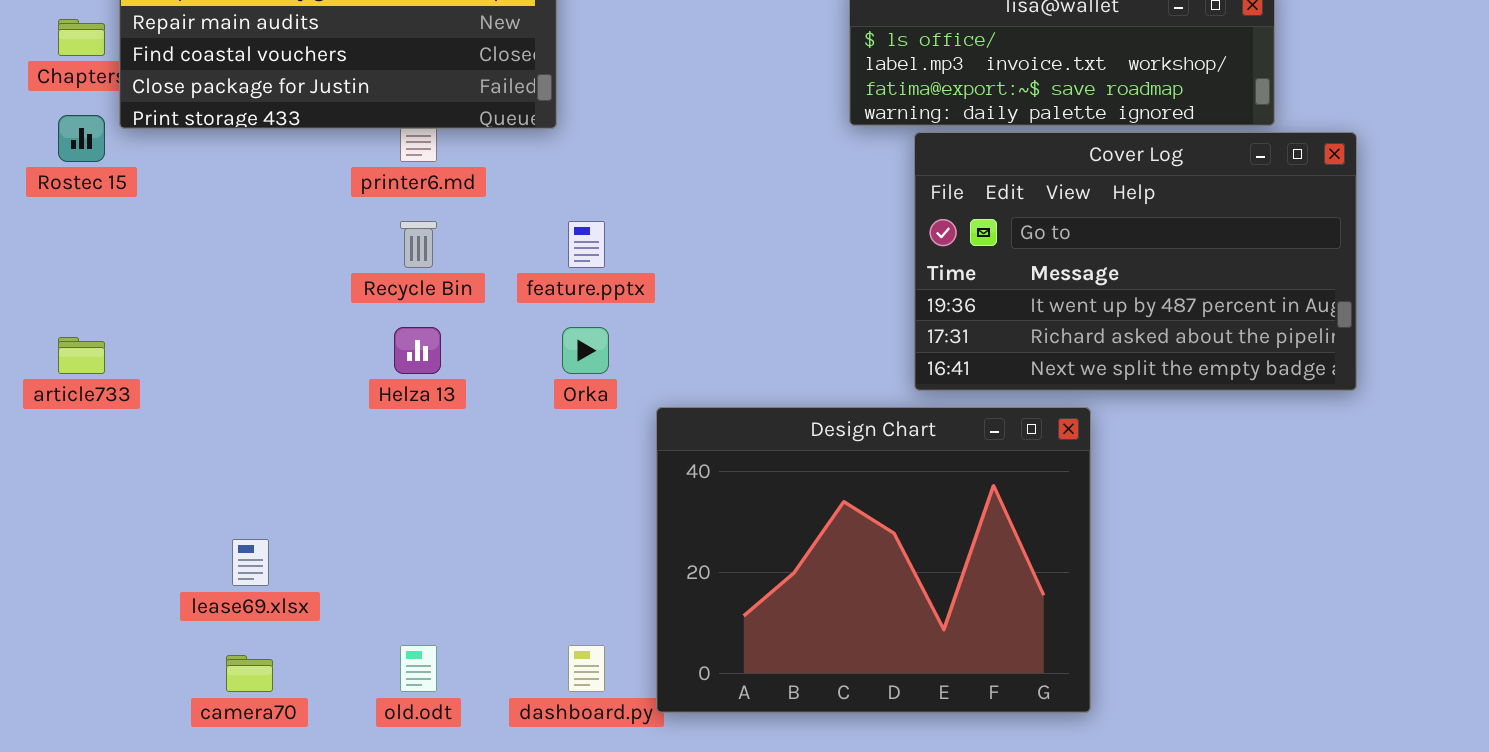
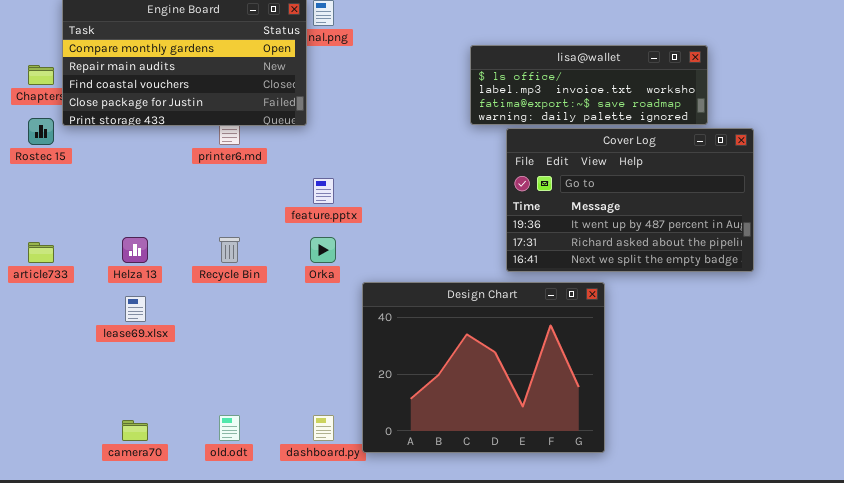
Recycle Bin: [400,221,437,268] -> [219,237,240,263], moved
Helza 13: [394,327,441,374] -> [122,237,148,263], moved
lease69.xlsx: [232,539,269,586] -> [125,296,146,322], moved

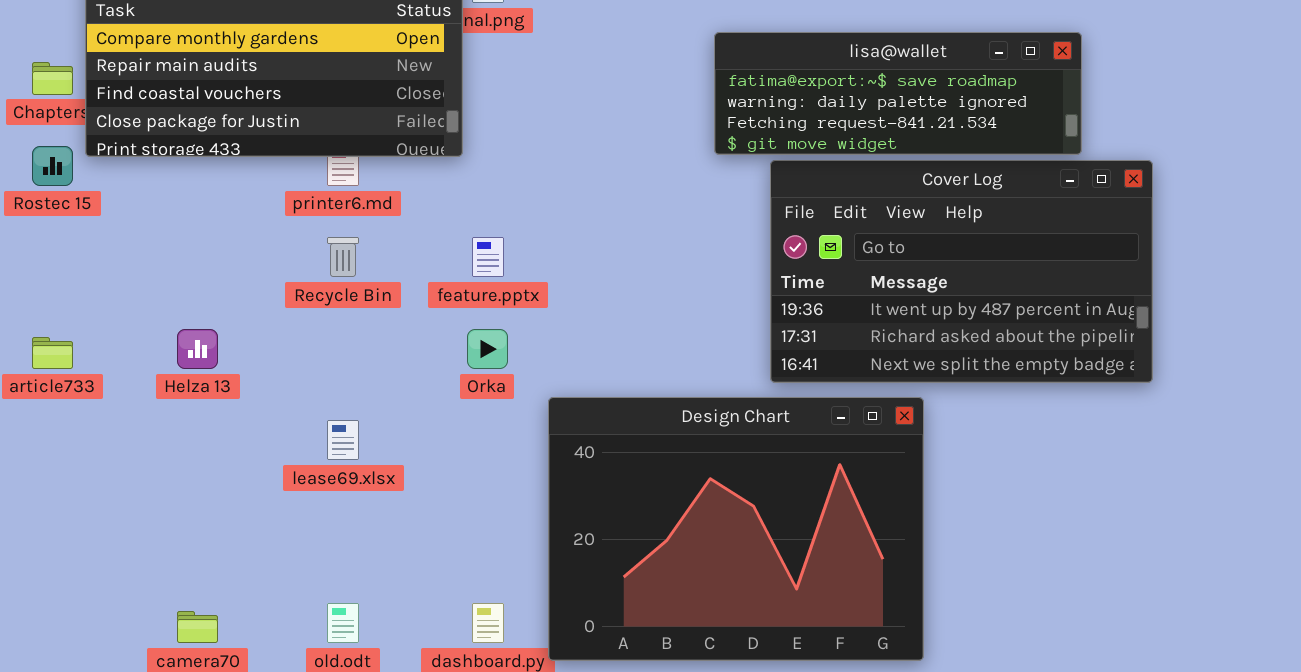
lisa@wallet: [470,45,708,125] -> [714,32,1082,155], scrolled down 2 rows
Recycle Bin: [219,237,240,263] -> [327,237,359,277], moved
lease69.xlsx: [125,296,146,322] -> [327,420,359,460], moved

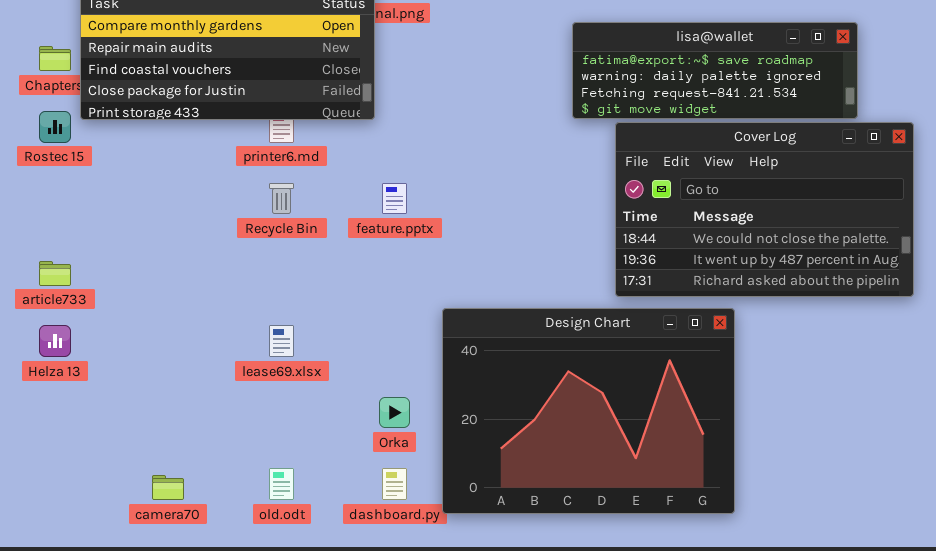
Cover Log: [770,160,1153,383] -> [615,122,914,297], scrolled up 1 row
Helza 13: [177,329,218,369] -> [39,325,71,357], moved
Orka: [467,329,508,369] -> [379,397,410,428], moved

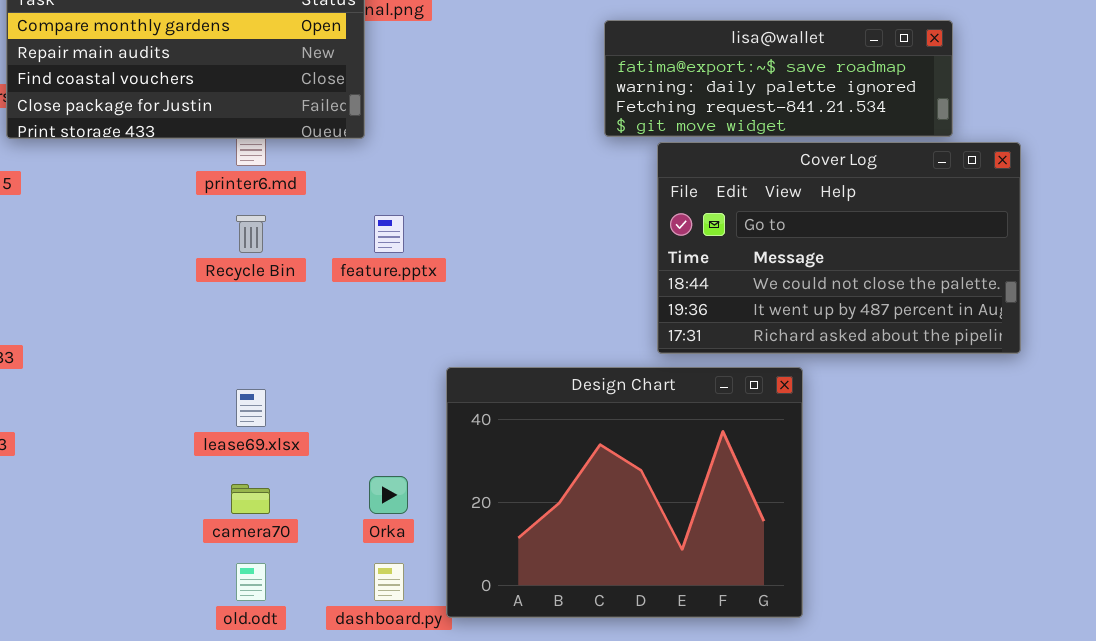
camera70: [152,475,184,500] -> [231,484,270,514], moved

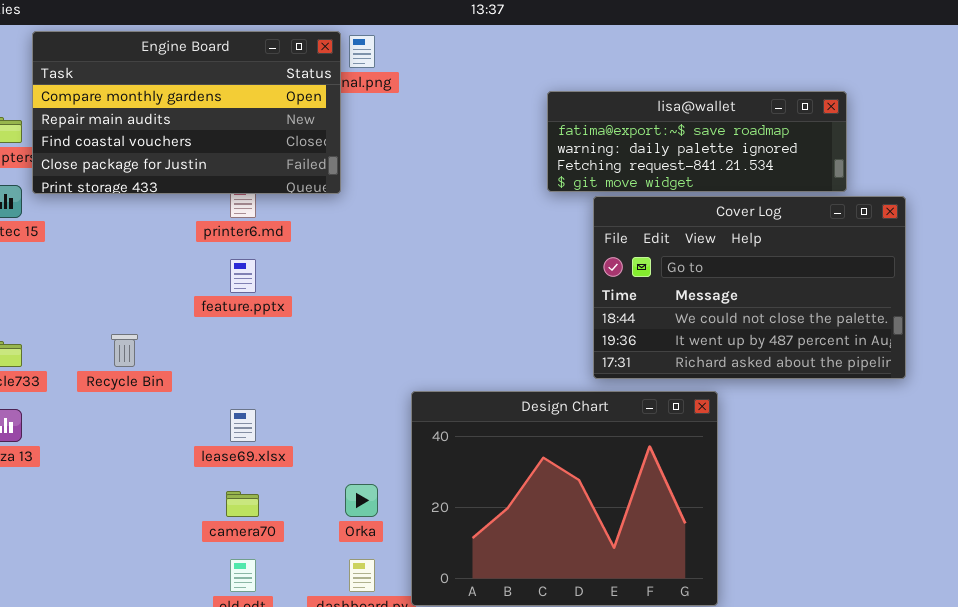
Recycle Bin: [236,215,266,253] -> [111,334,138,367], moved
feature.pptx: [374,215,404,253] -> [230,259,256,293], moved

